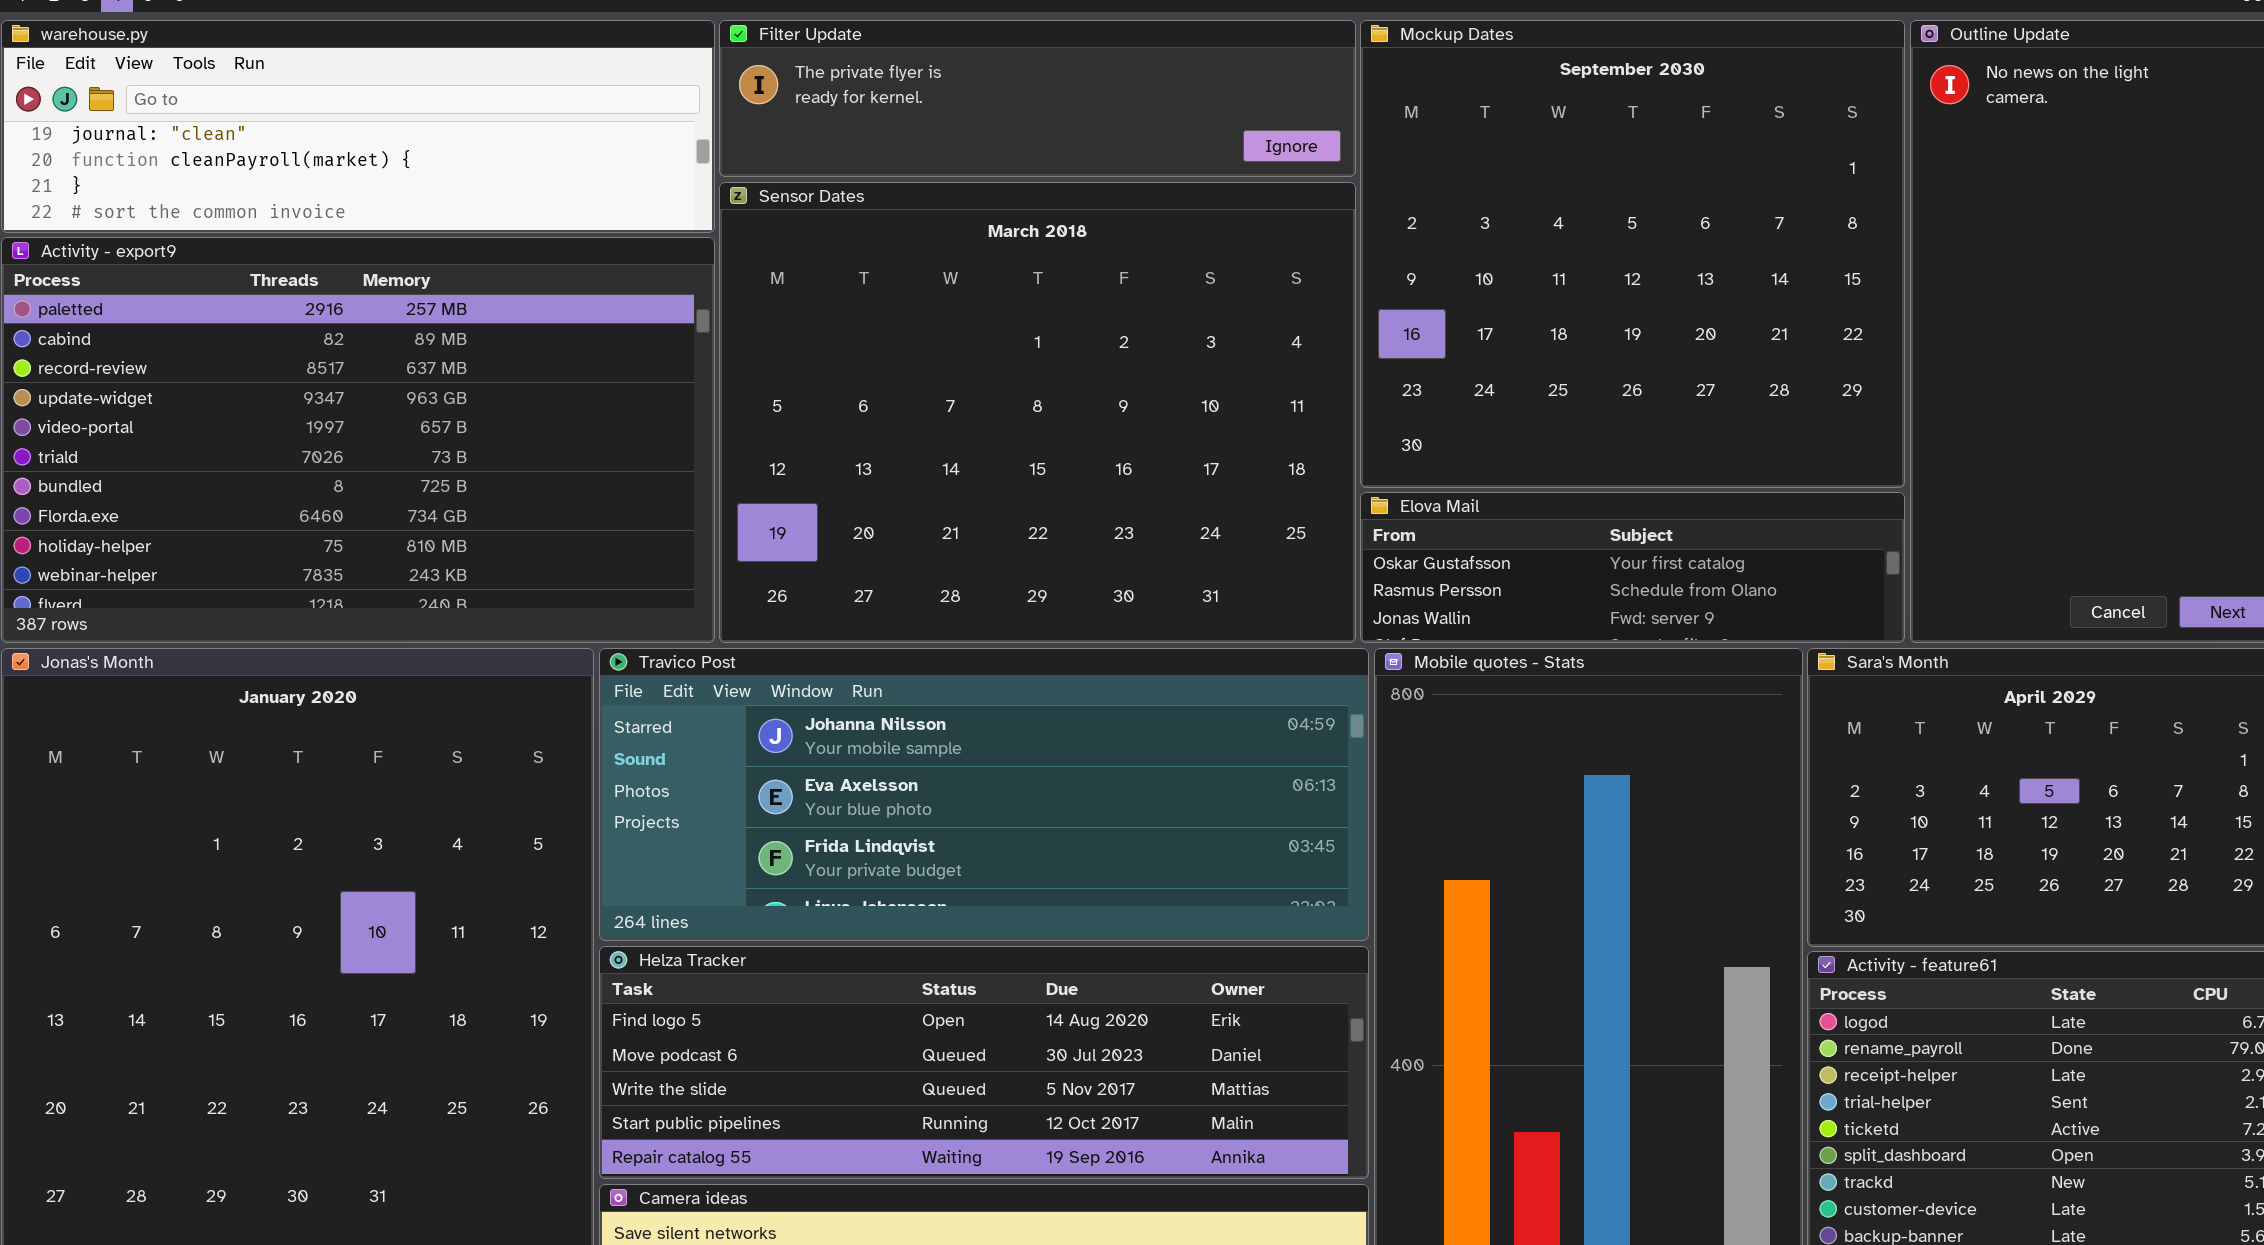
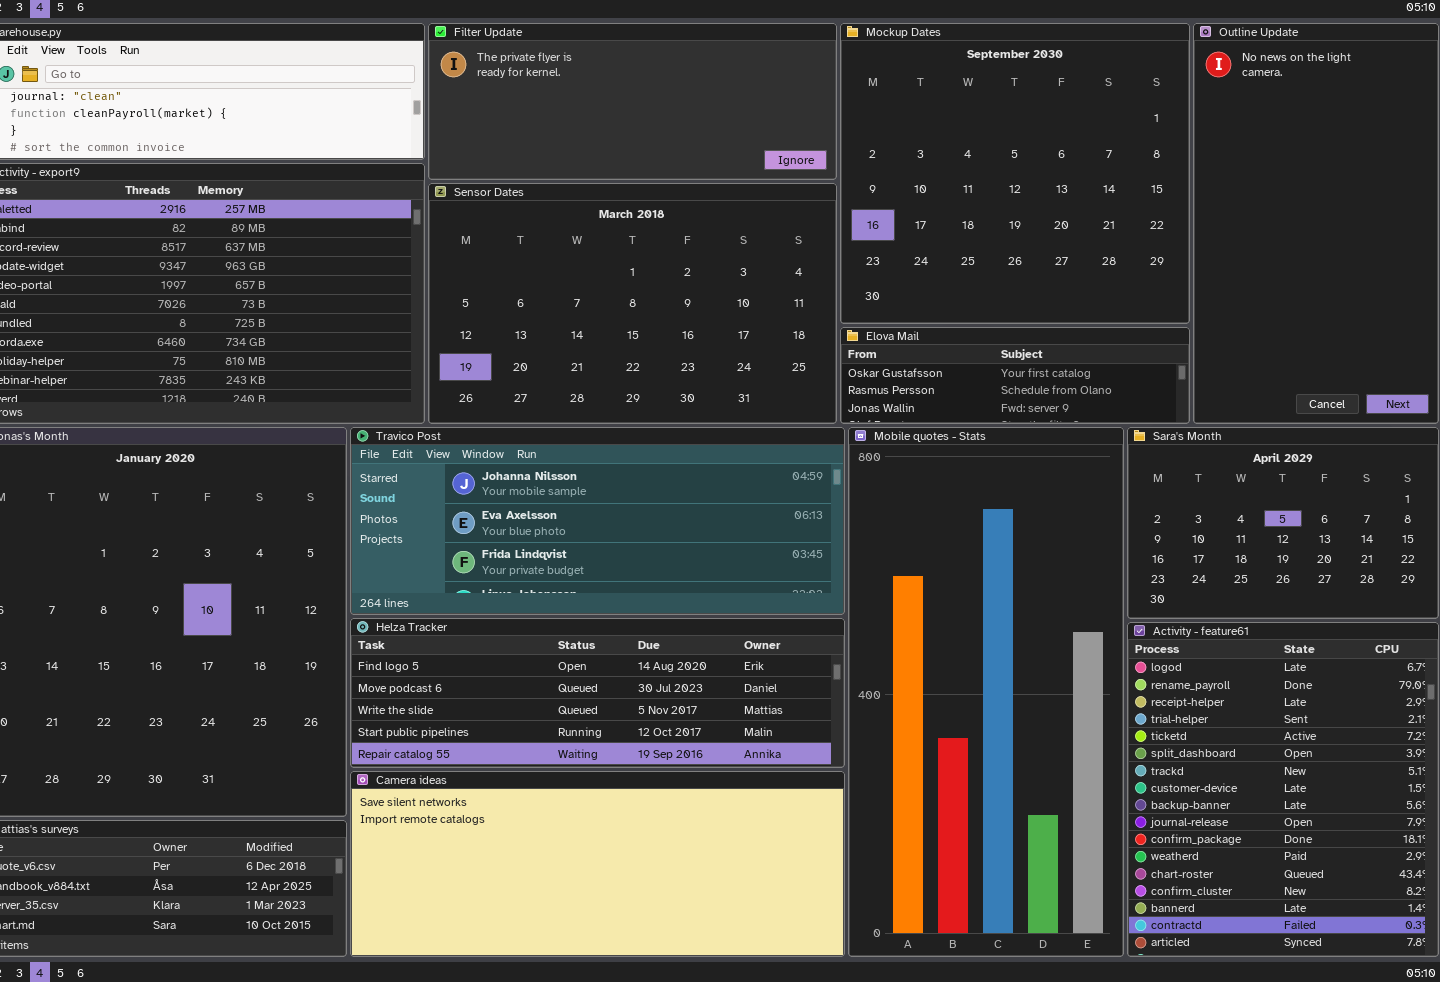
Filter Update: [719,20,1356,177] -> [428,23,837,180], resized
Sensor Dates: [719,182,1356,643] -> [428,183,837,424], resized

